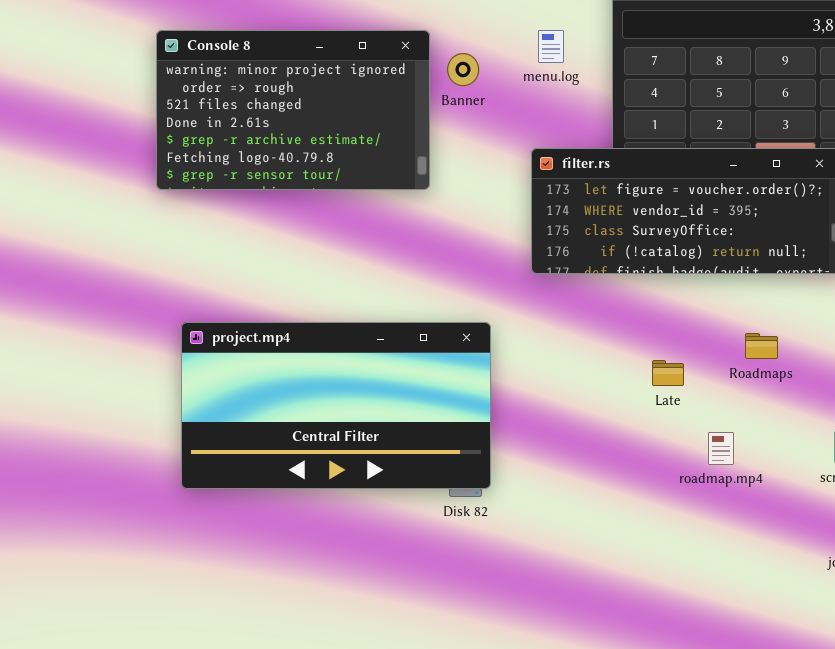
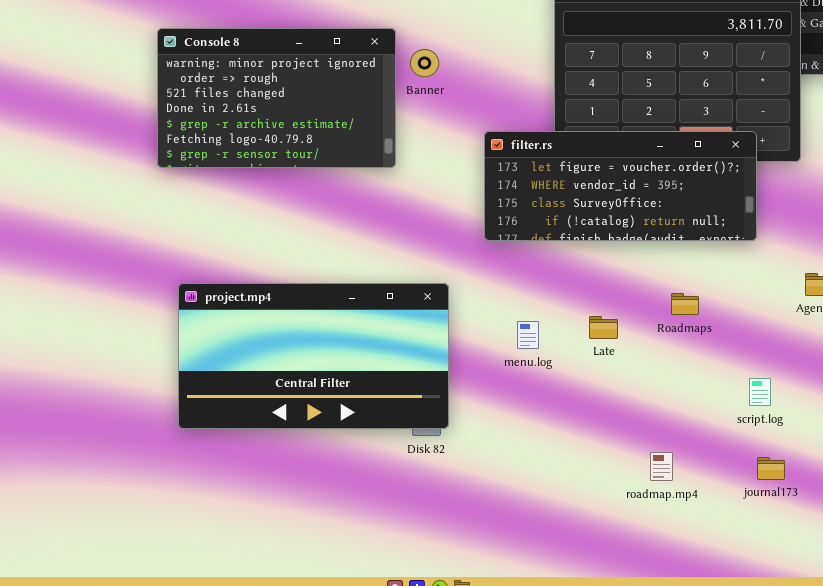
menu.log: [538,30,564,63] -> [517,321,539,349], moved
roadmap.mp4: [708,432,734,465] -> [650,452,673,481], moved

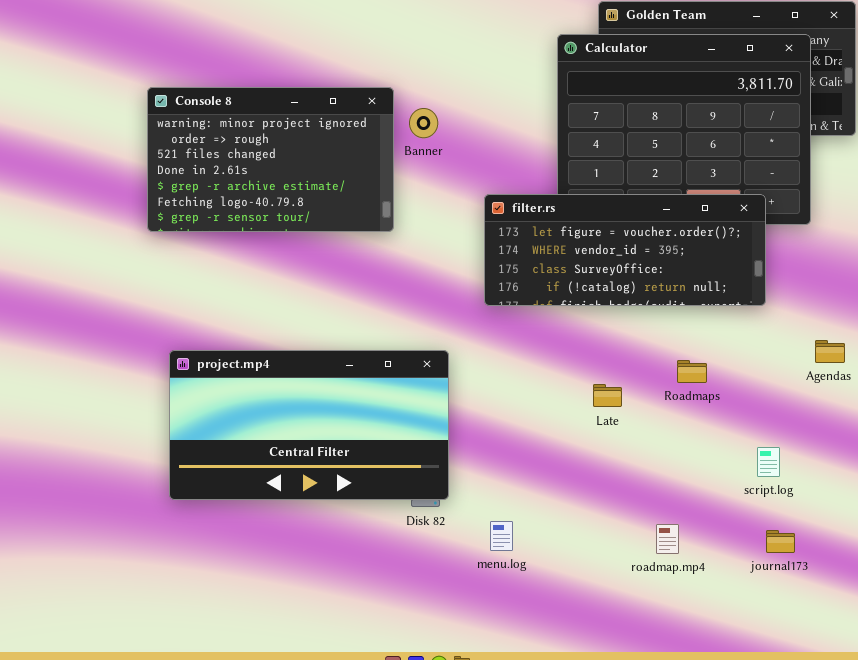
menu.log: [517,321,539,349] -> [490,521,513,551], moved

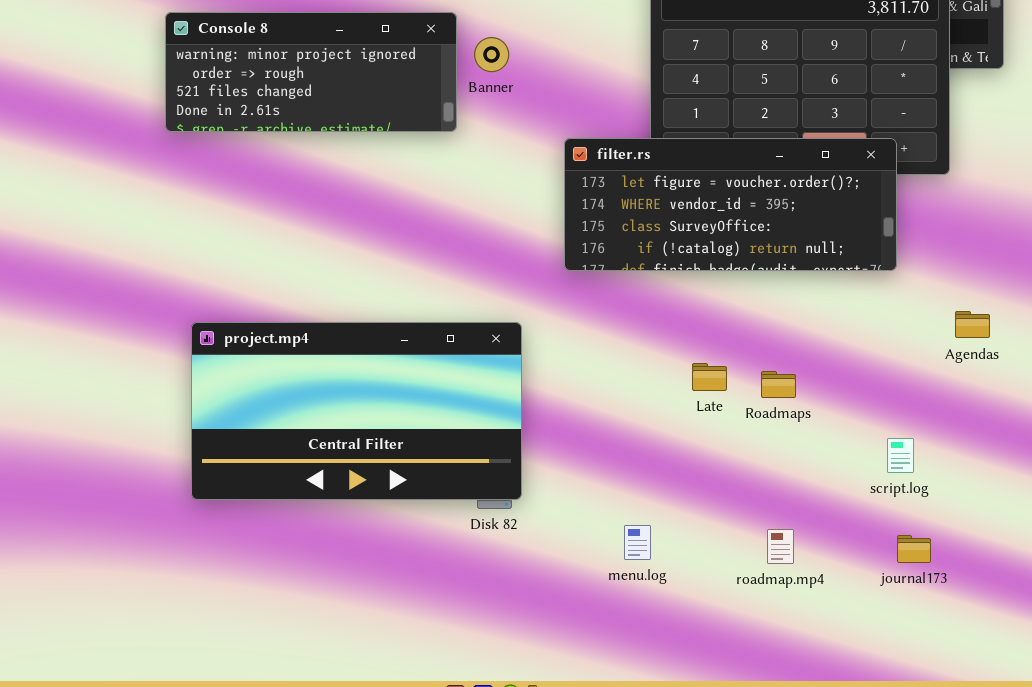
Console 8: [147,87,394,232] -> [165,12,457,132], resized
Roadmaps: [677,360,707,383] -> [761,371,796,398], moved
menu.log: [490,521,513,551] -> [624,525,651,560], moved

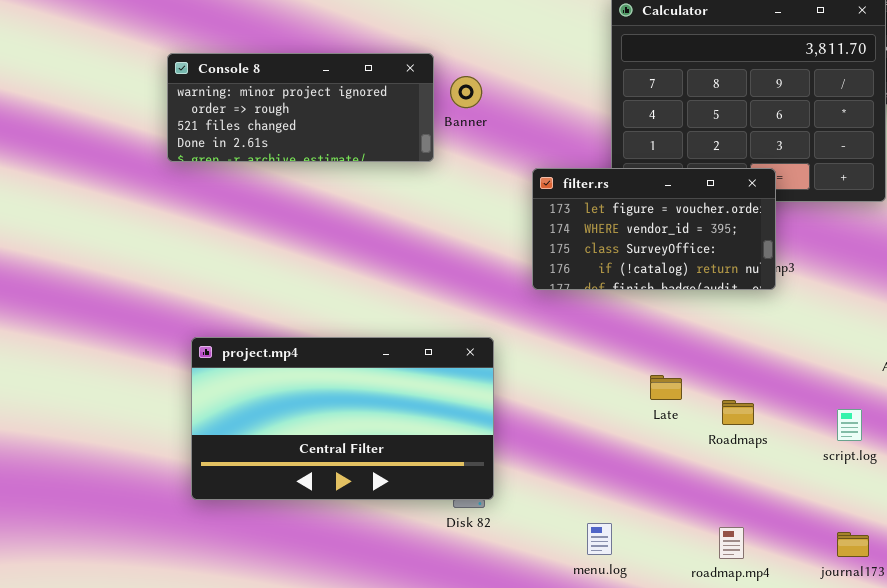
filter.rs: [564,138,897,271] -> [532,168,776,290], resized
Roadmaps: [761,371,796,398] -> [722,400,754,425], moved
script.log: [887,438,914,473] -> [837,409,862,441], moved

